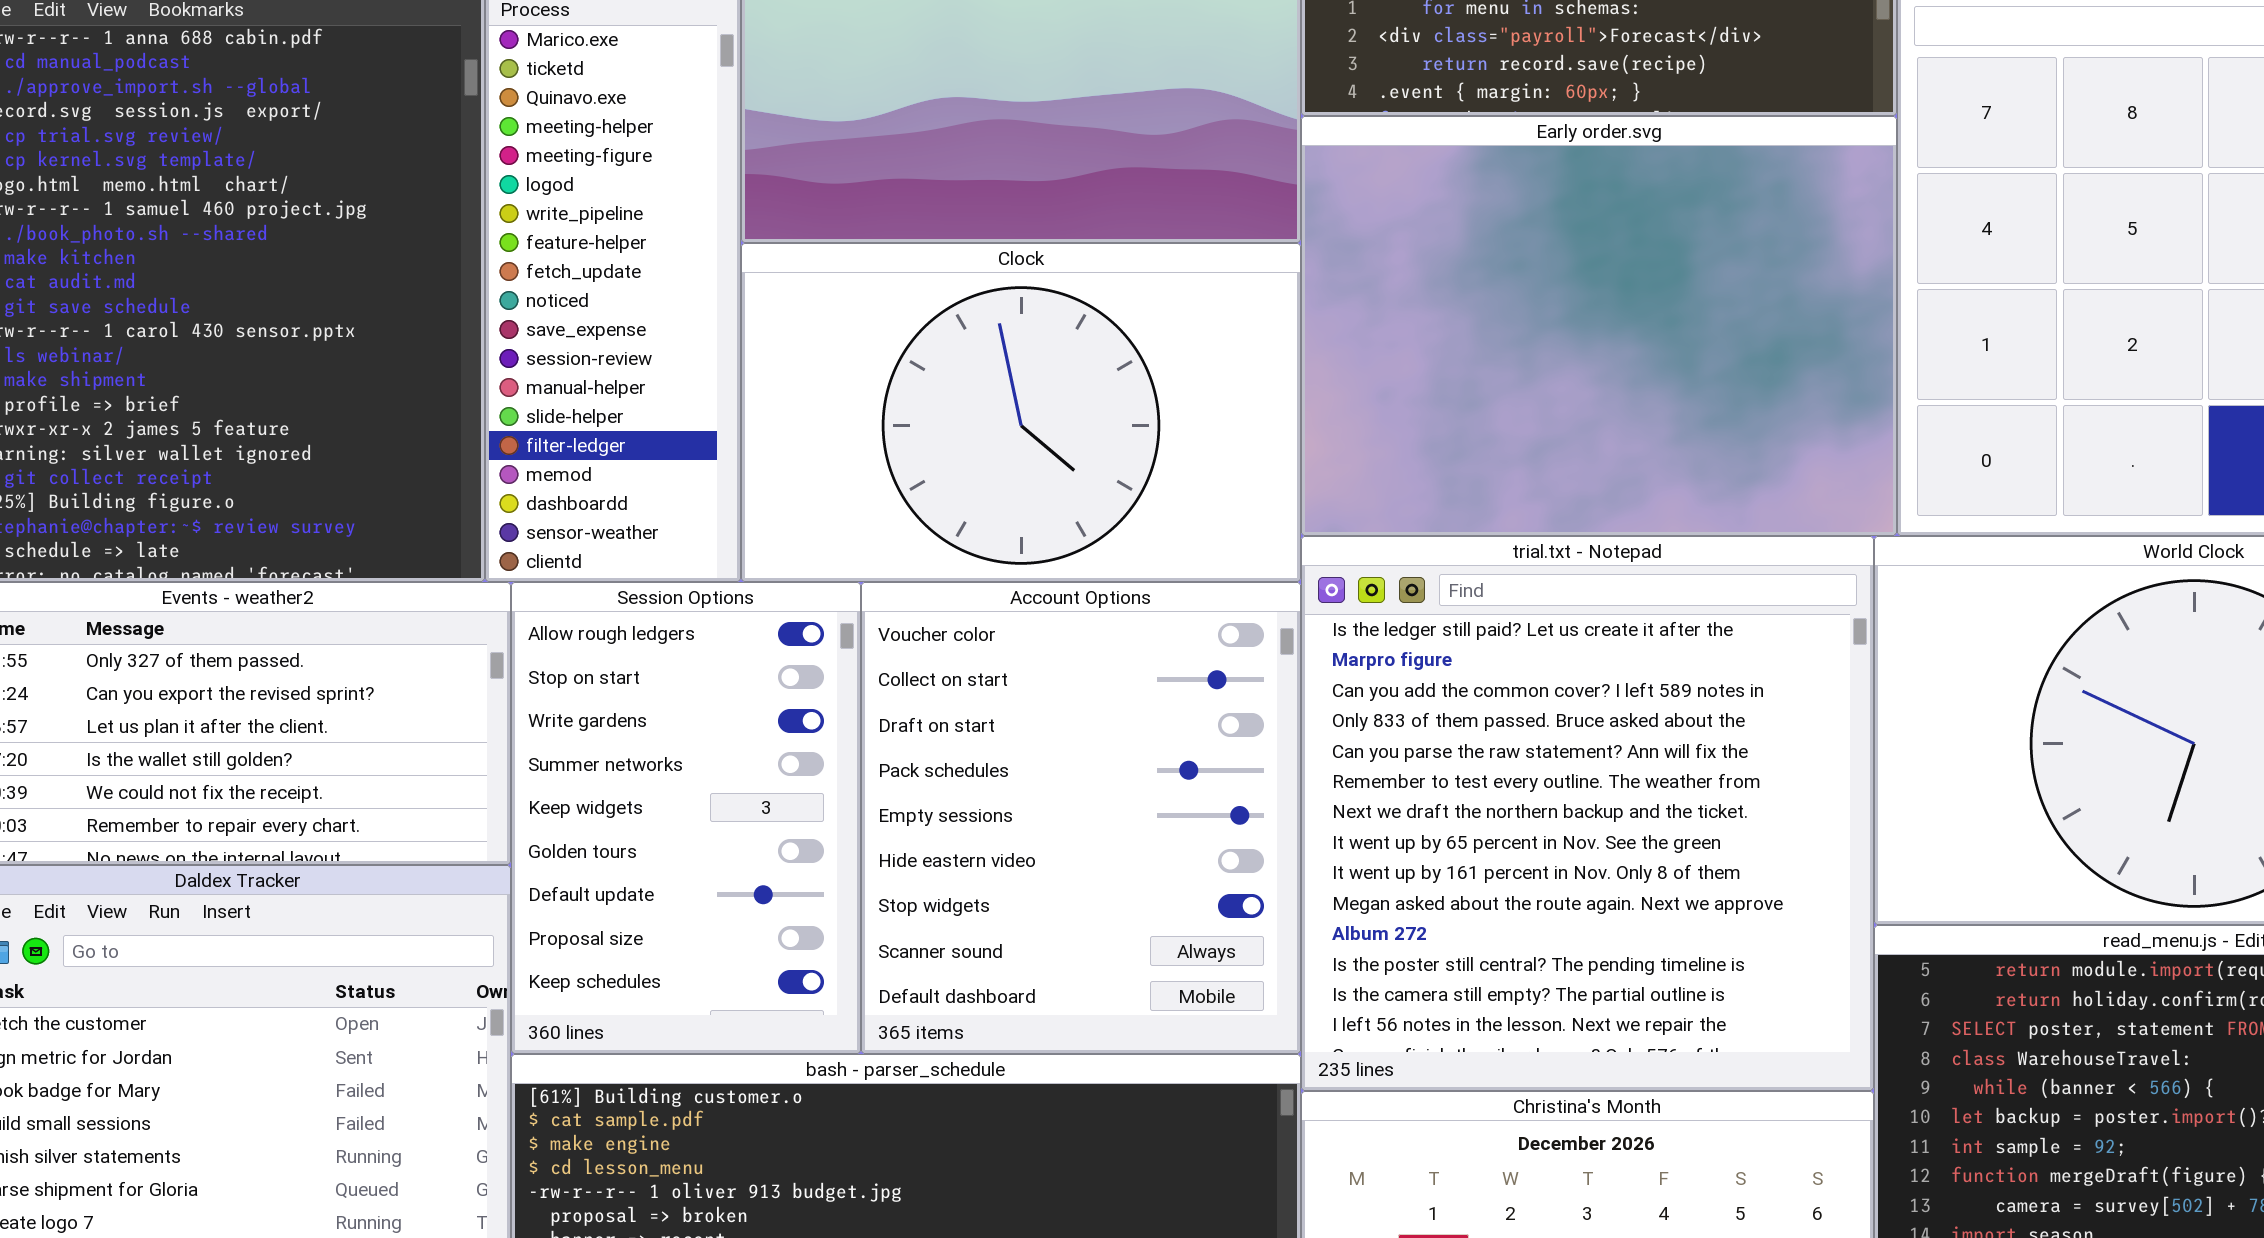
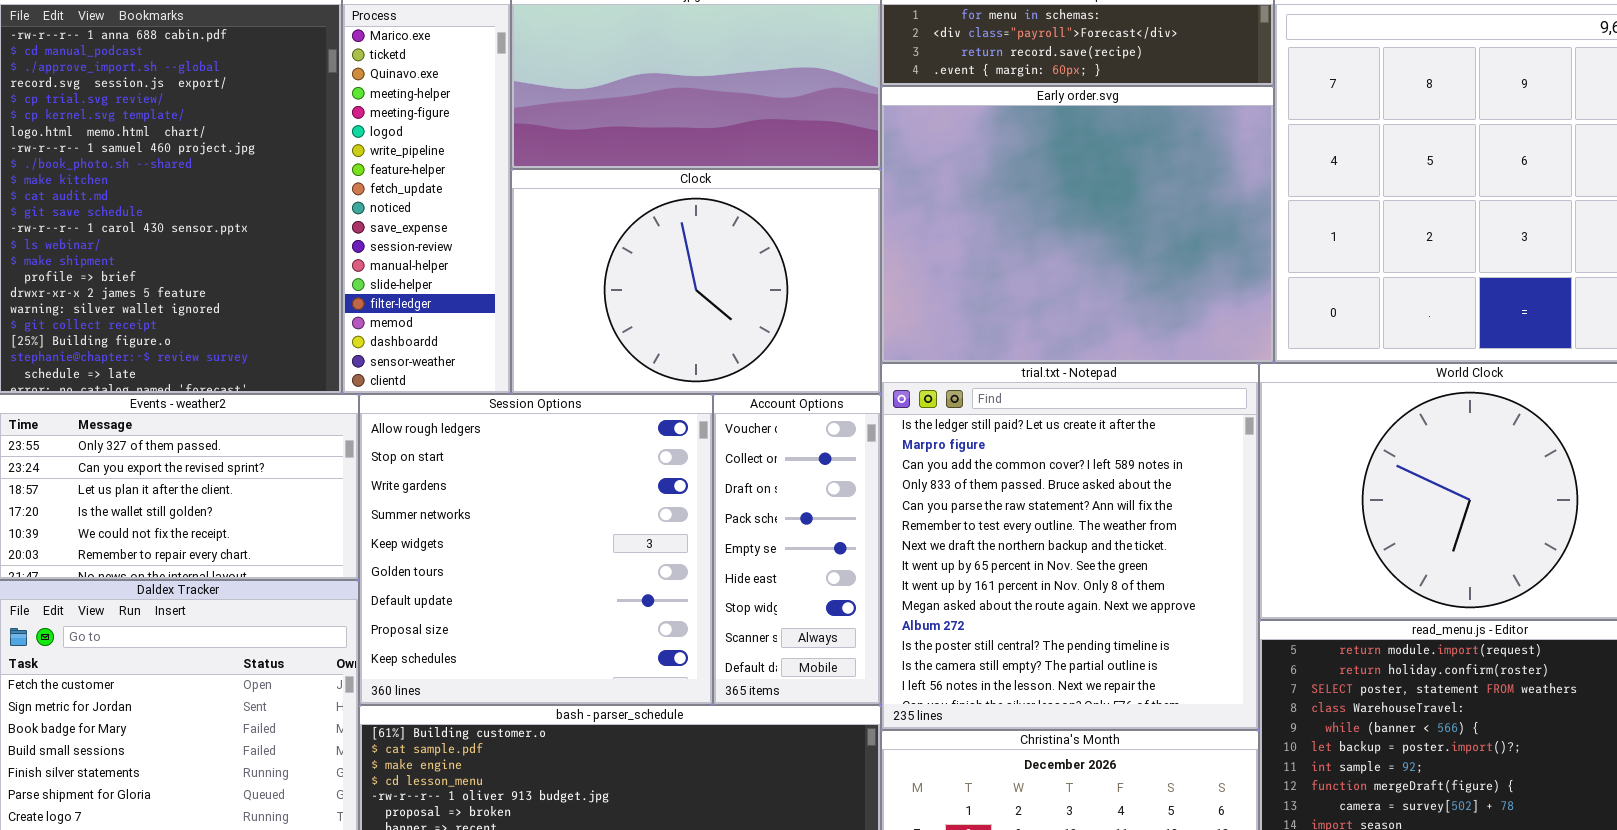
Session Options: [511,582,861,1054] -> [359,394,713,705], resized
Account Options: [861,582,1301,1054] -> [713,394,881,705], resized

